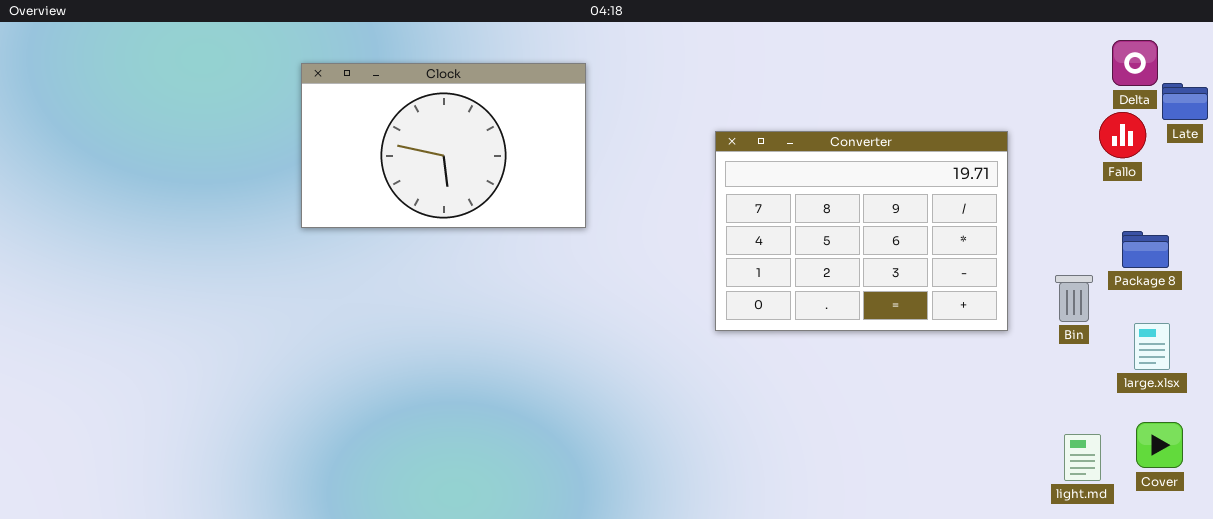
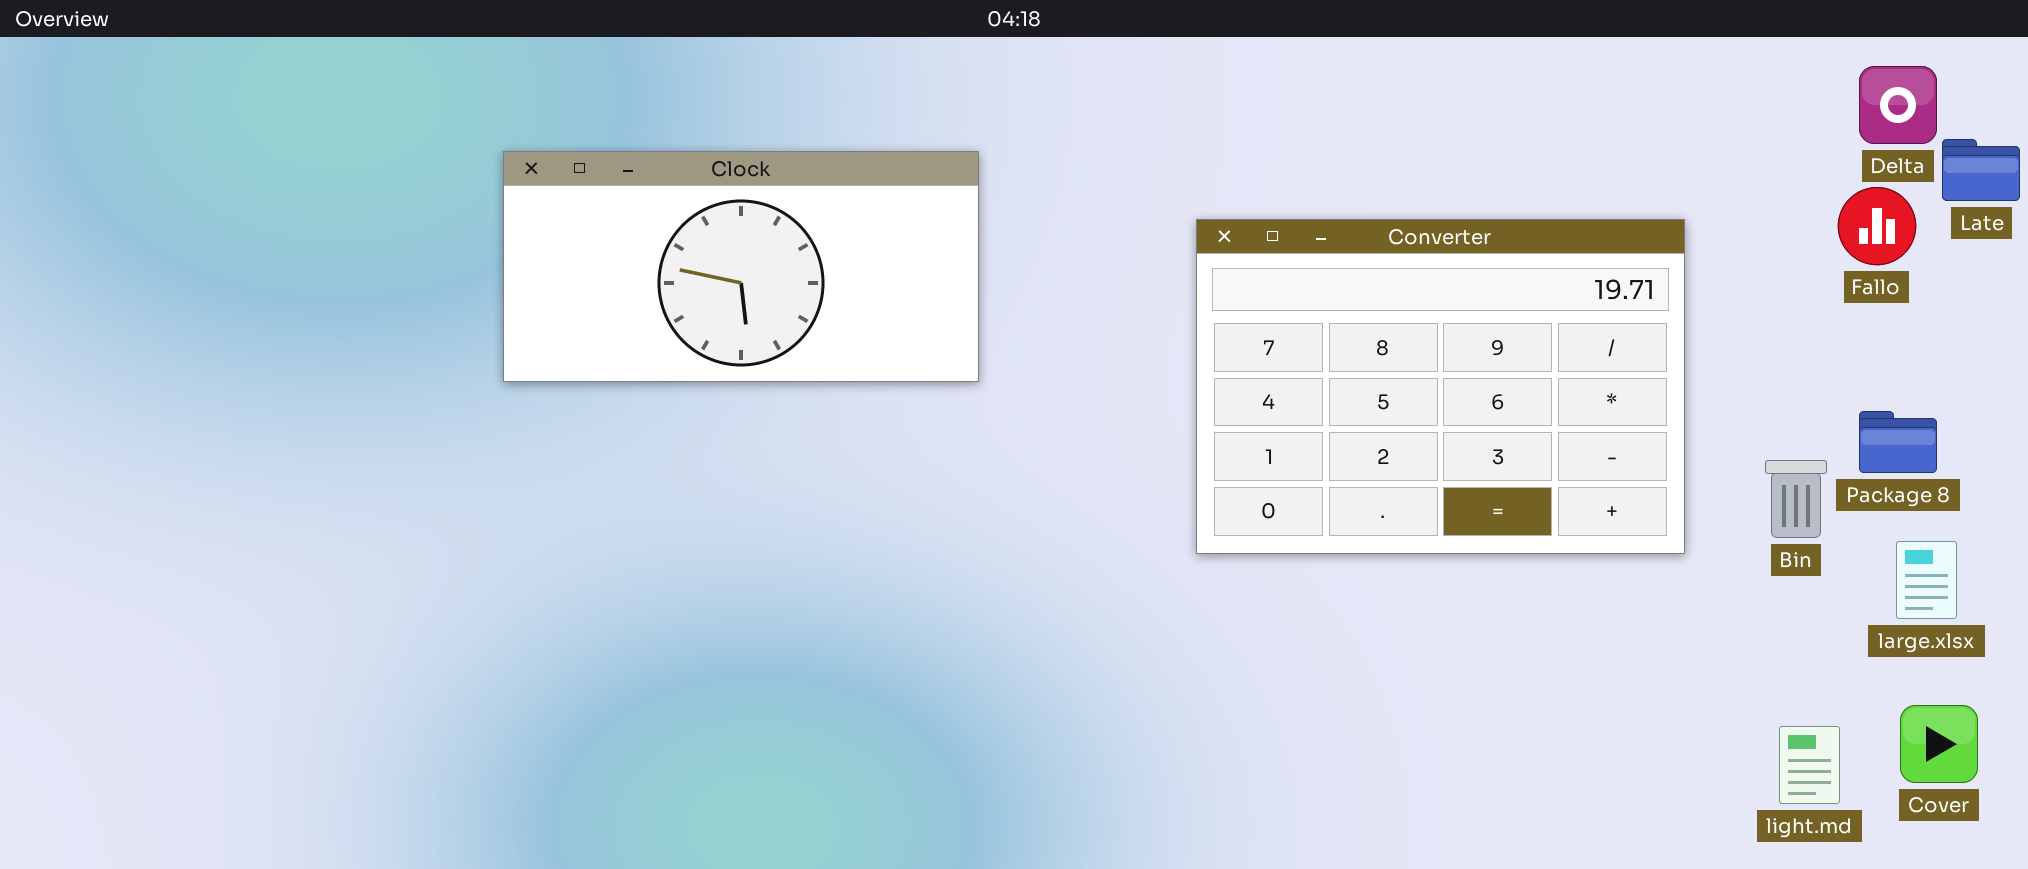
Clock: [301,63,586,228] -> [503,151,979,382], resized
Package 8: [1122,231,1169,268] -> [1859,411,1937,473], moved

